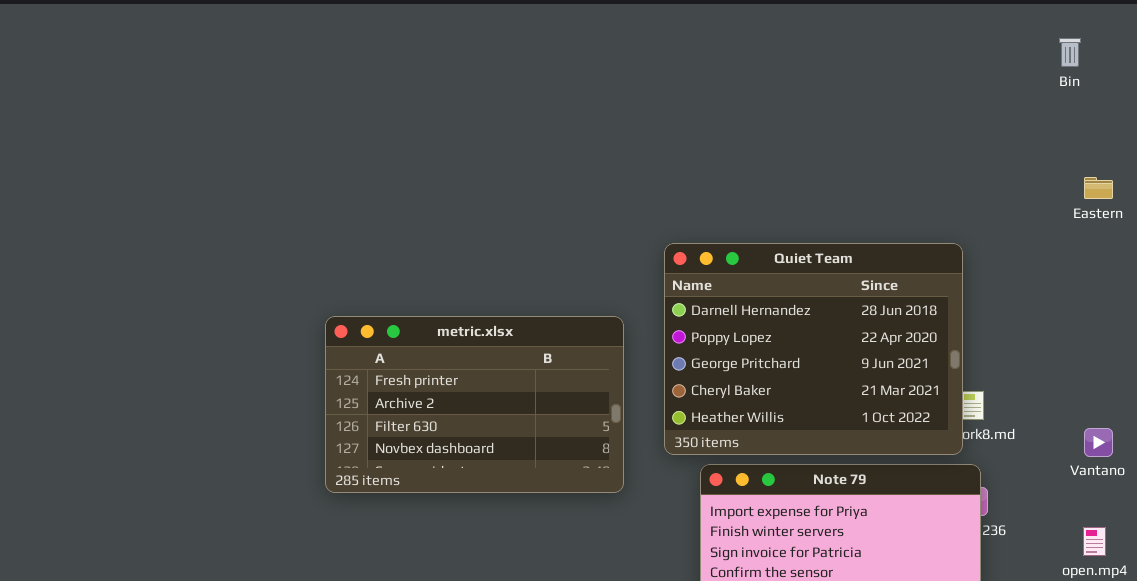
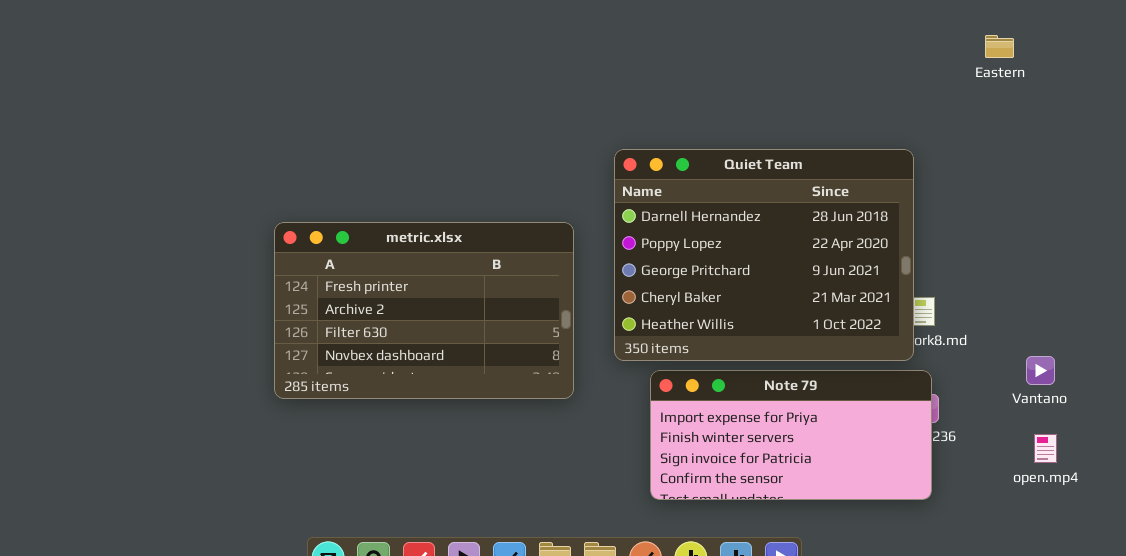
Eastern: [1084,177,1113,199] -> [985,35,1014,58], moved
Vantano: [1084,428,1113,457] -> [1026,356,1055,385], moved

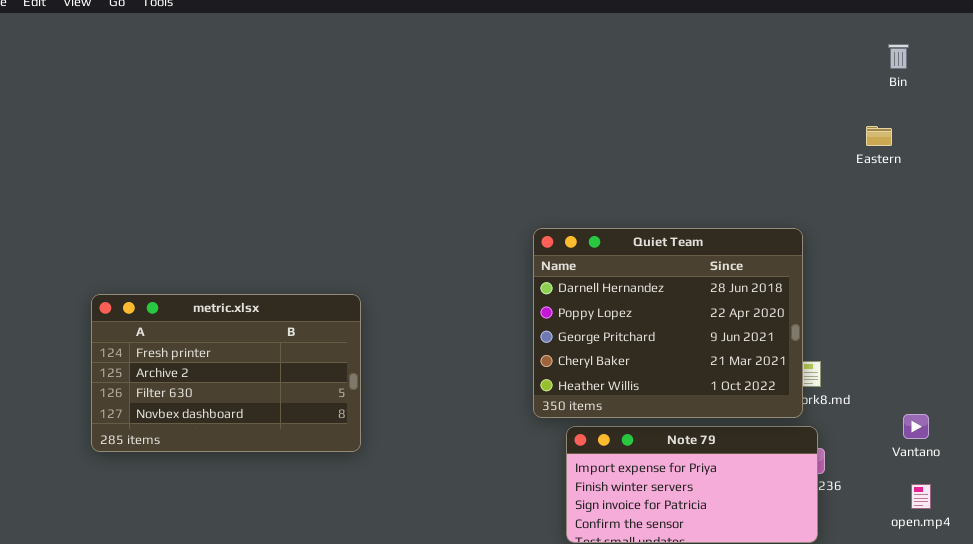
metric.xlsx: [274,222,574,399] -> [91,294,361,452], moved

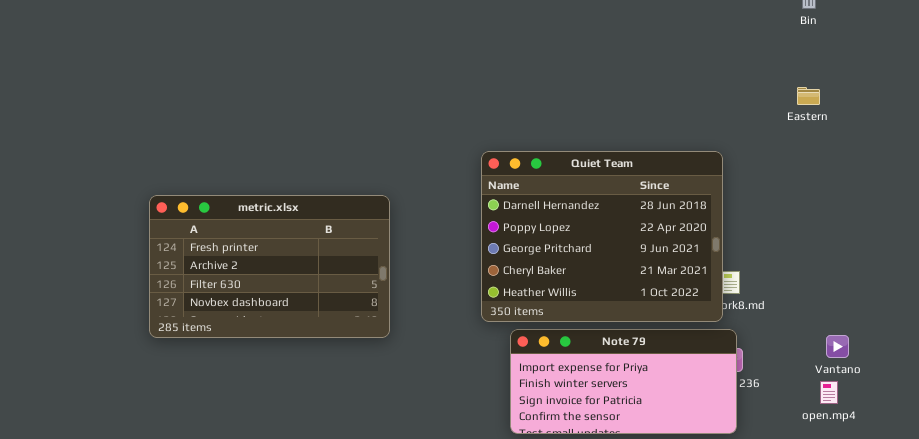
Eastern: [866,126,892,146] -> [797,87,820,105], moved
metric.xlsx: [91,294,361,452] -> [149,195,390,338], moved
Vantano: [903,414,929,439] -> [826,335,849,358], moved

